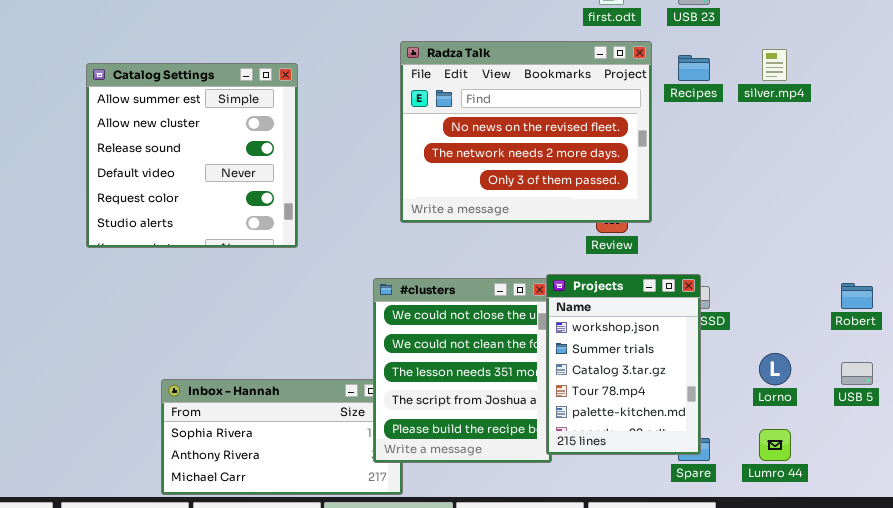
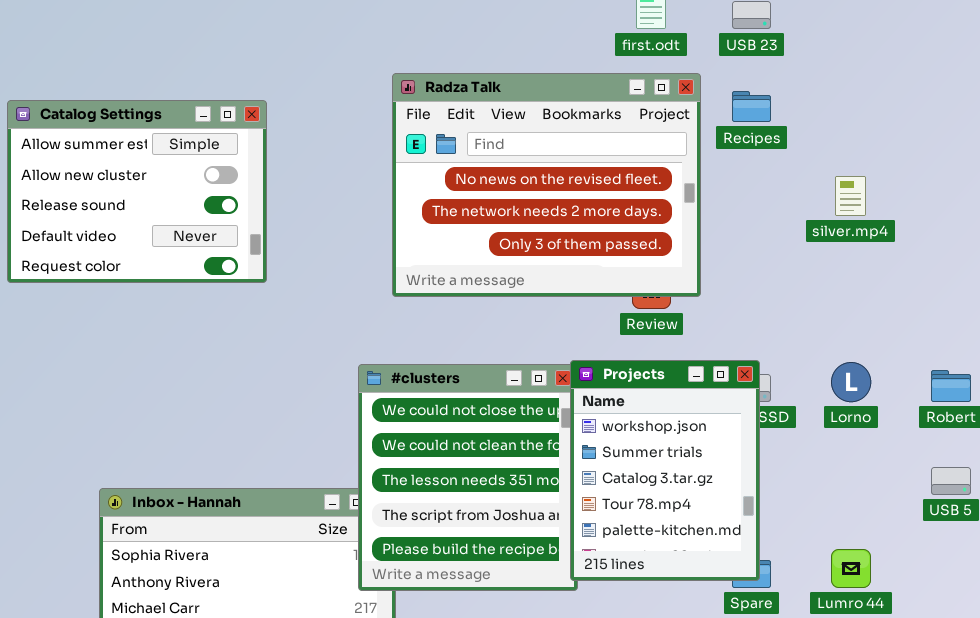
silver.mp4: [762,49,787,81] -> [835,176,866,216], moved
Catalog Settings: [86,63,298,248] -> [7,100,267,283], resized
Lorno: [759,353,791,385] -> [831,362,871,402], moved

